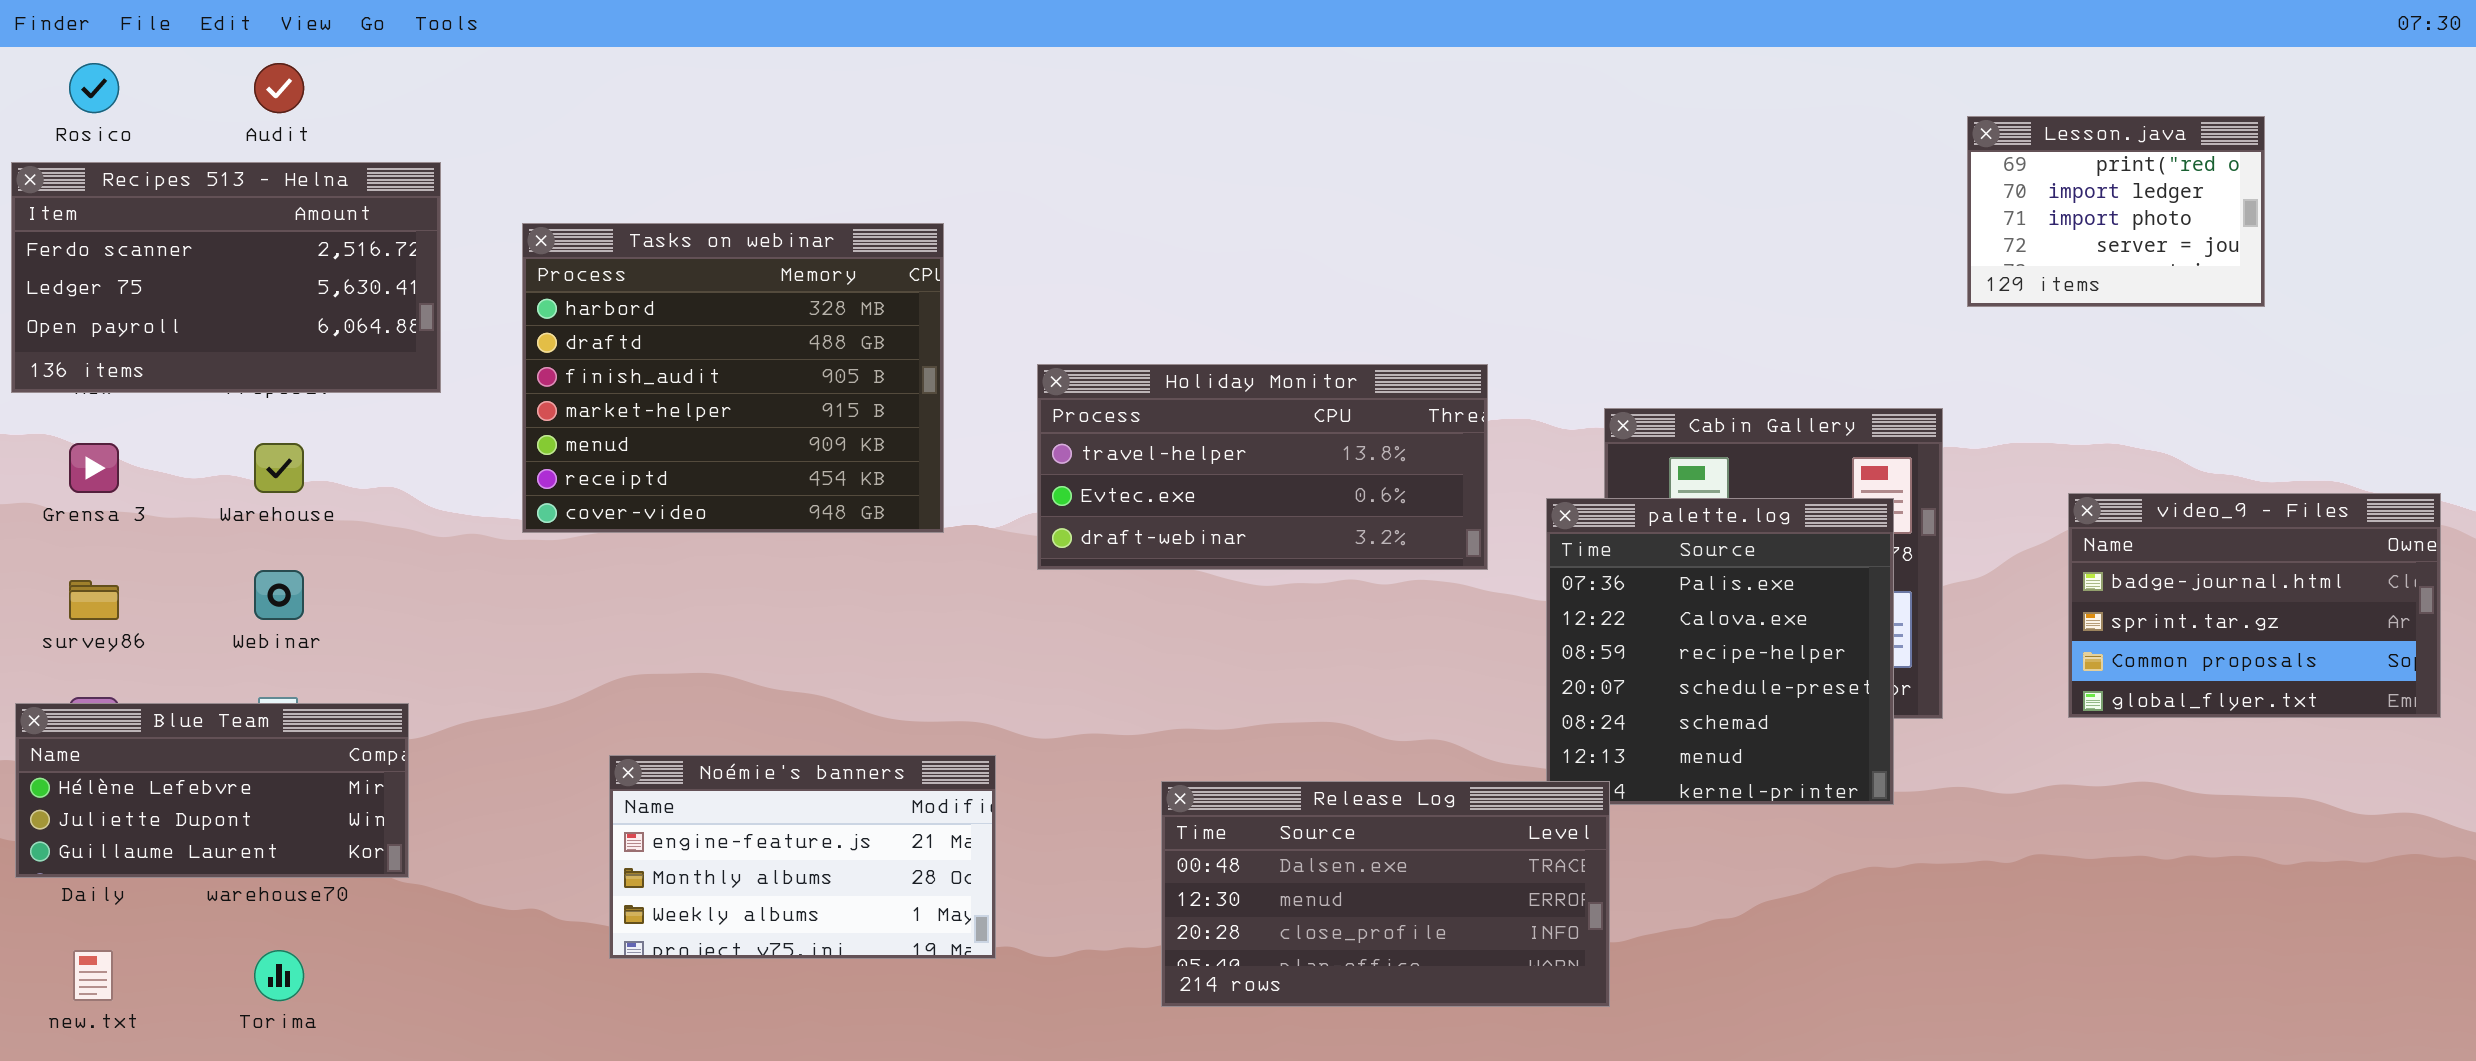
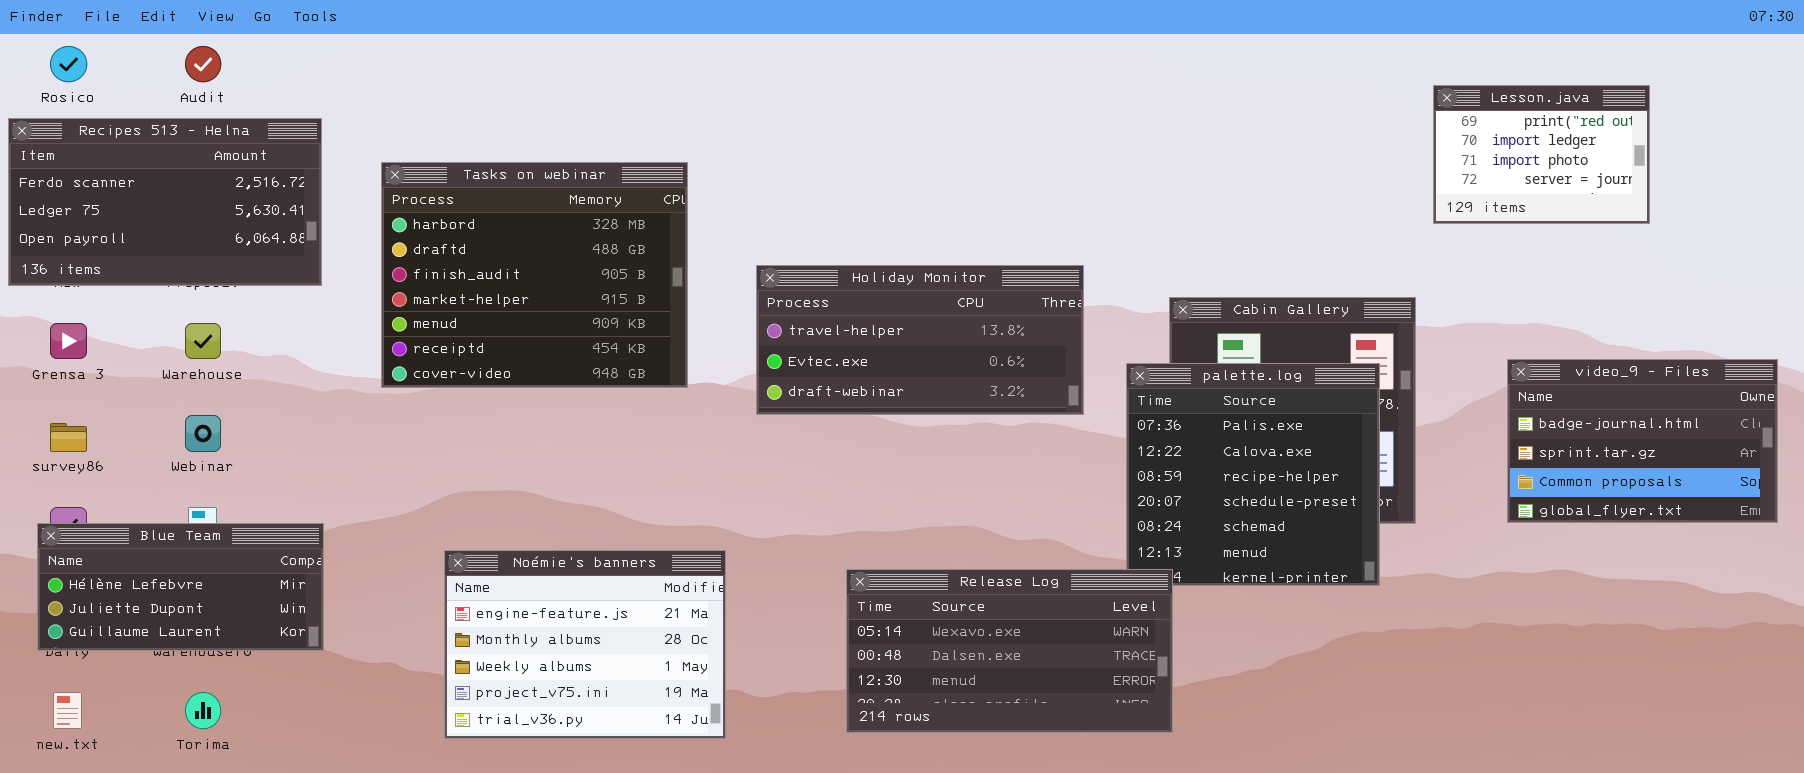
Blue Team: [15,703,409,878] -> [37,523,324,651], moved
Noémie's banners: [609,755,996,959] -> [444,550,726,739], resized
Release Log: [1161,781,1610,1007] -> [846,569,1173,733], scrolled up 1 row

